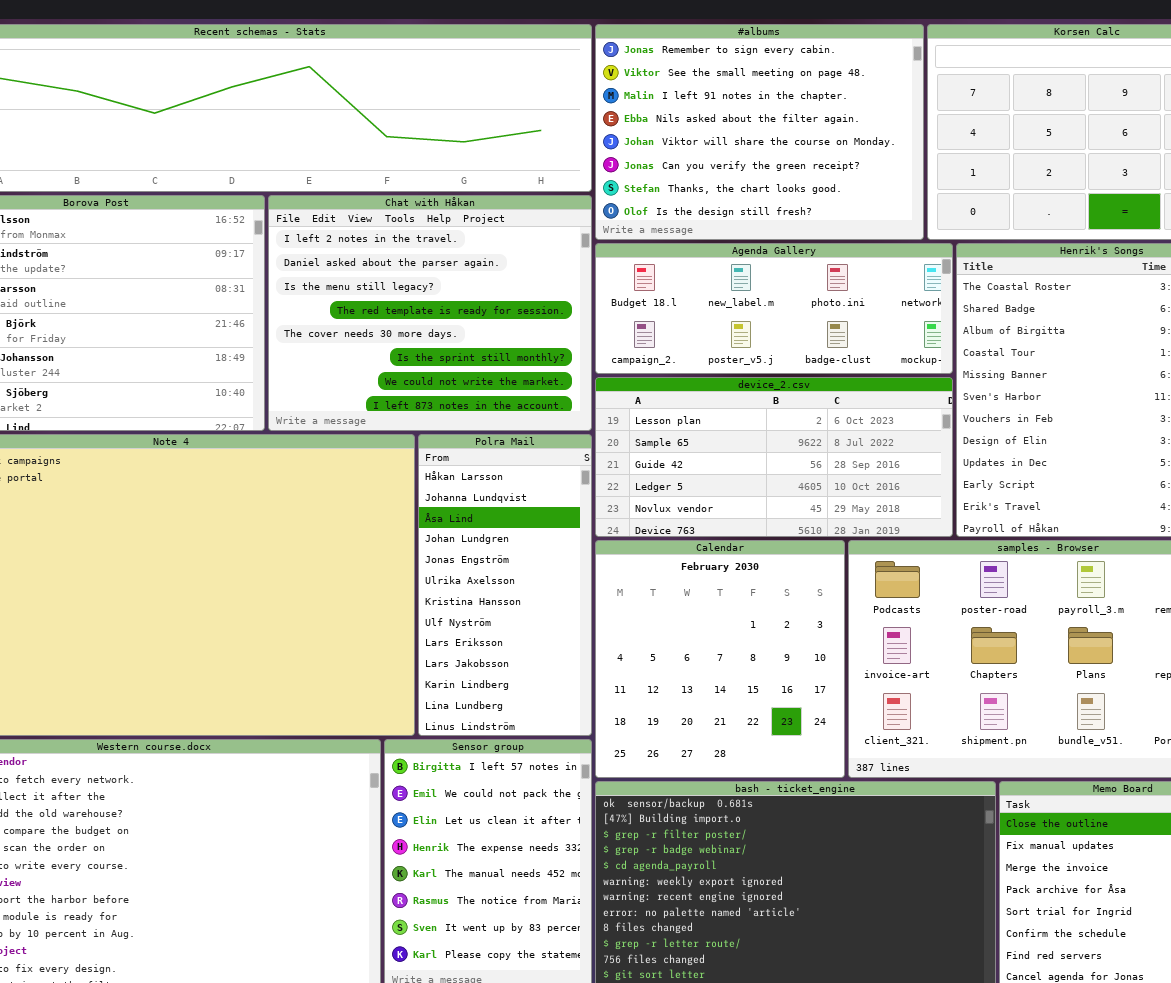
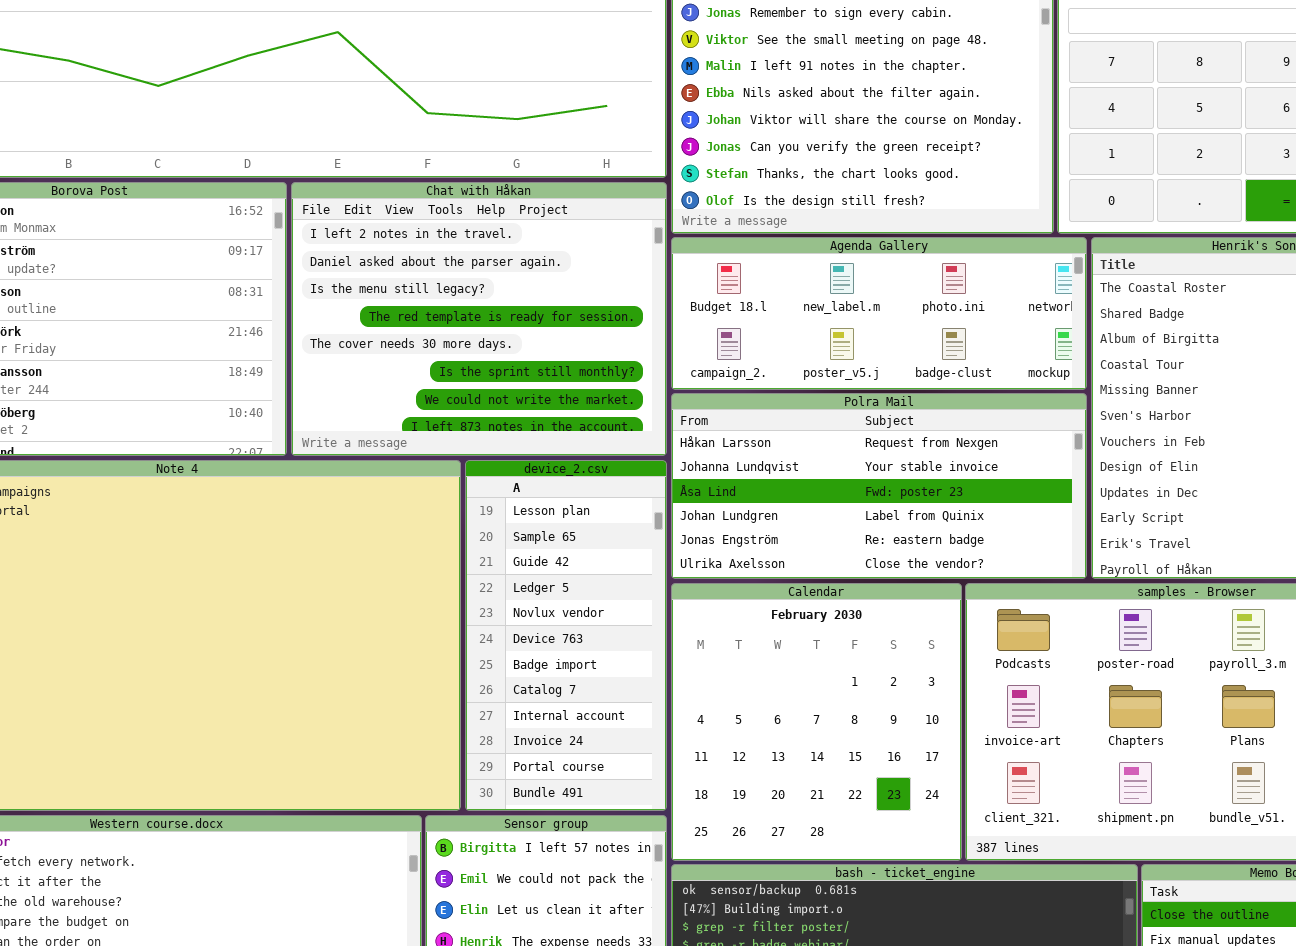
device_2.csv: [595,377,953,537] -> [465,460,667,811], moved, resized
Polra Mail: [418,434,592,736] -> [671,393,1087,579], moved, resized

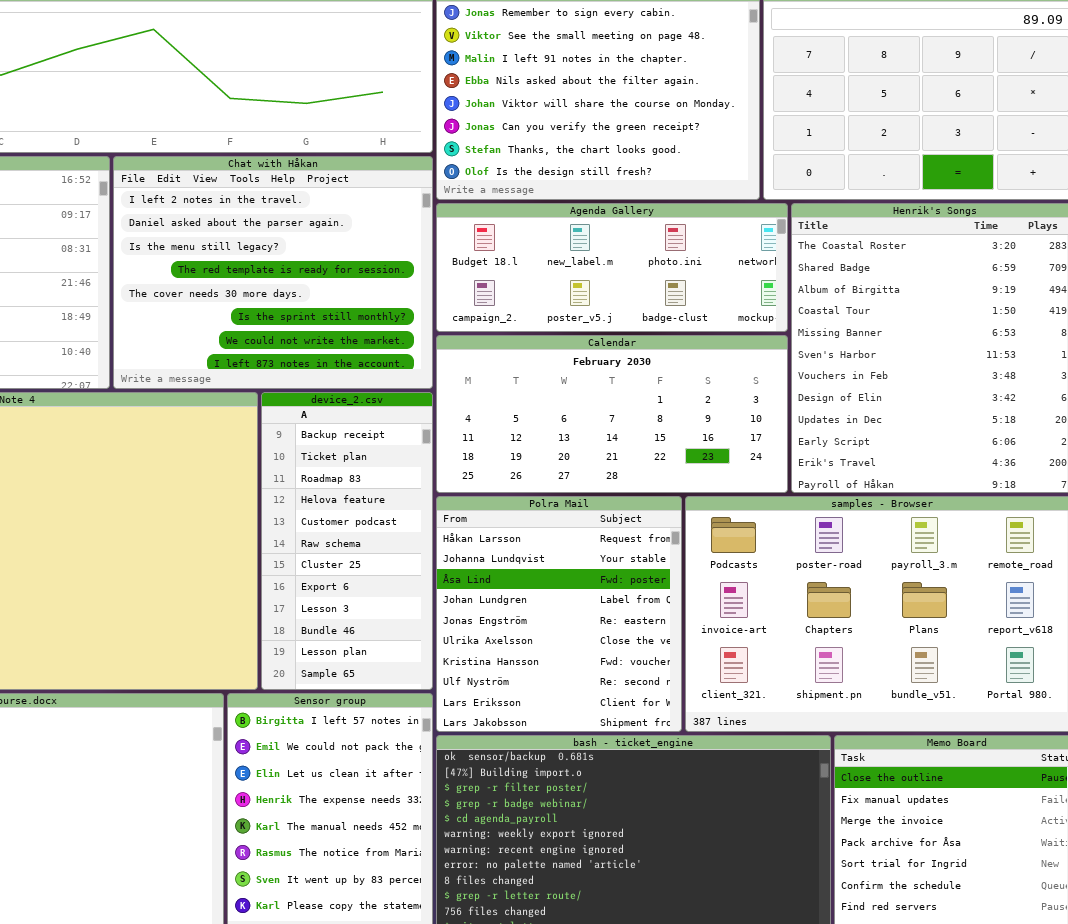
Polra Mail: [671,393,1087,579] -> [436,496,682,732], moved, resized
device_2.csv: [465,460,667,811] -> [261,392,433,690], scrolled up 10 rows
Calendar: [671,583,962,861] -> [436,335,788,493], moved, resized

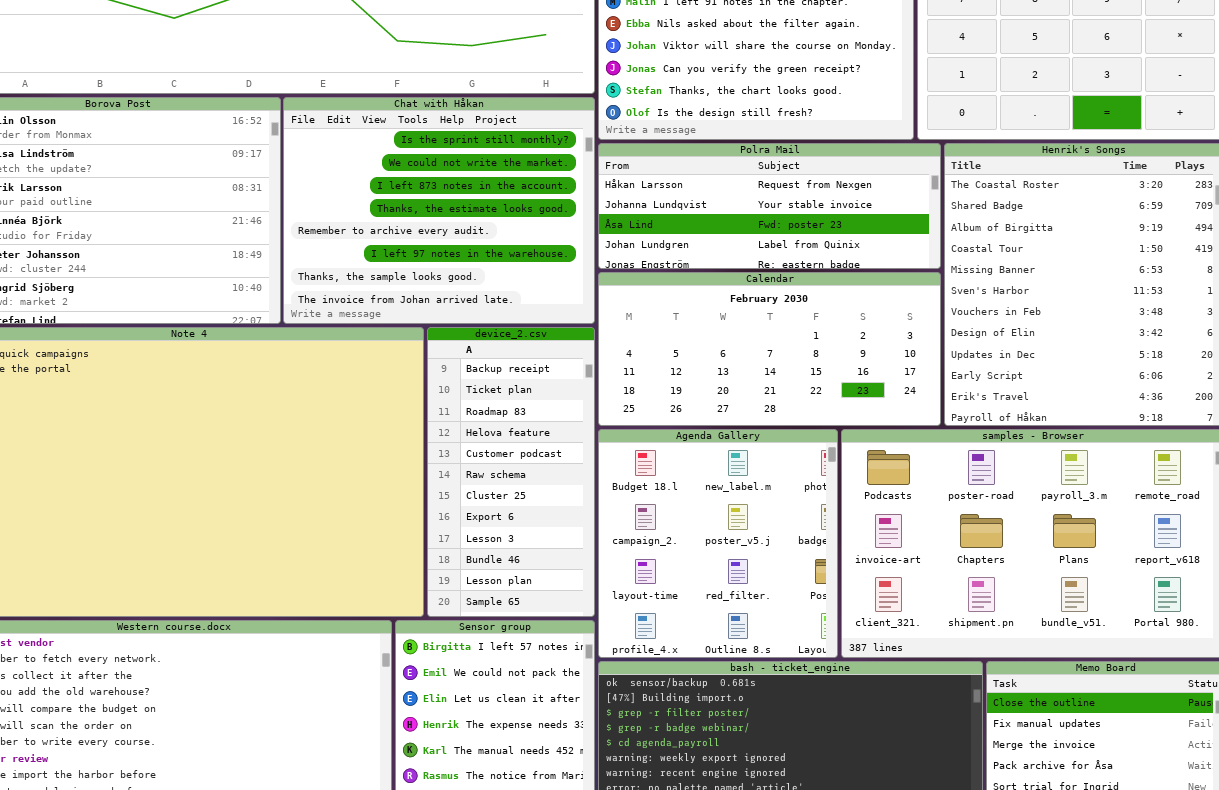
Chat with Håkan: [113,156,433,389] -> [283,97,595,324], scrolled down 5 rows
Agenda Gallery: [436,203,788,332] -> [598,429,838,658], moved, resized
Polra Mail: [436,496,682,732] -> [598,143,941,269], moved, resized

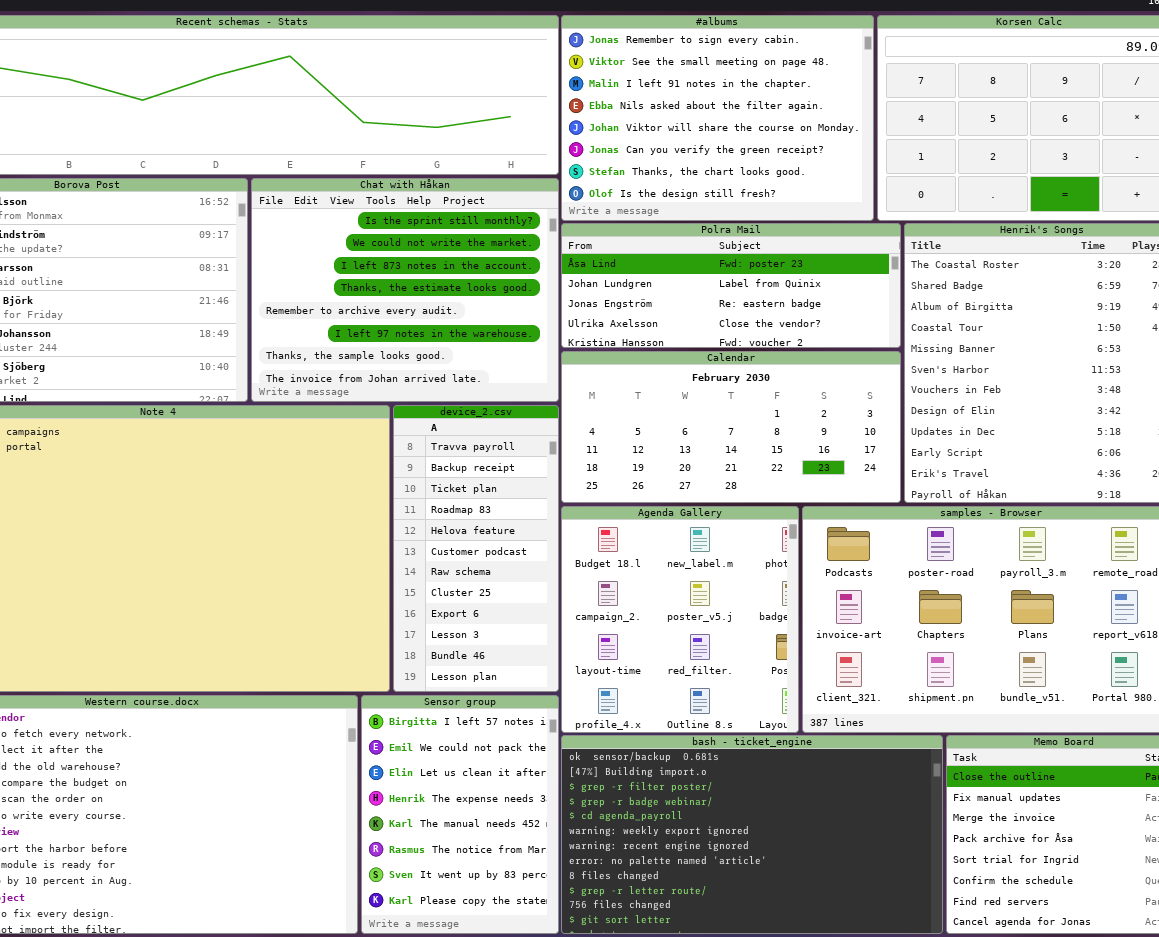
Polra Mail: [598,143,941,269] -> [561,223,901,348], scrolled down 2 rows
device_2.csv: [427,327,595,617] -> [393,405,559,692], scrolled up 1 row

